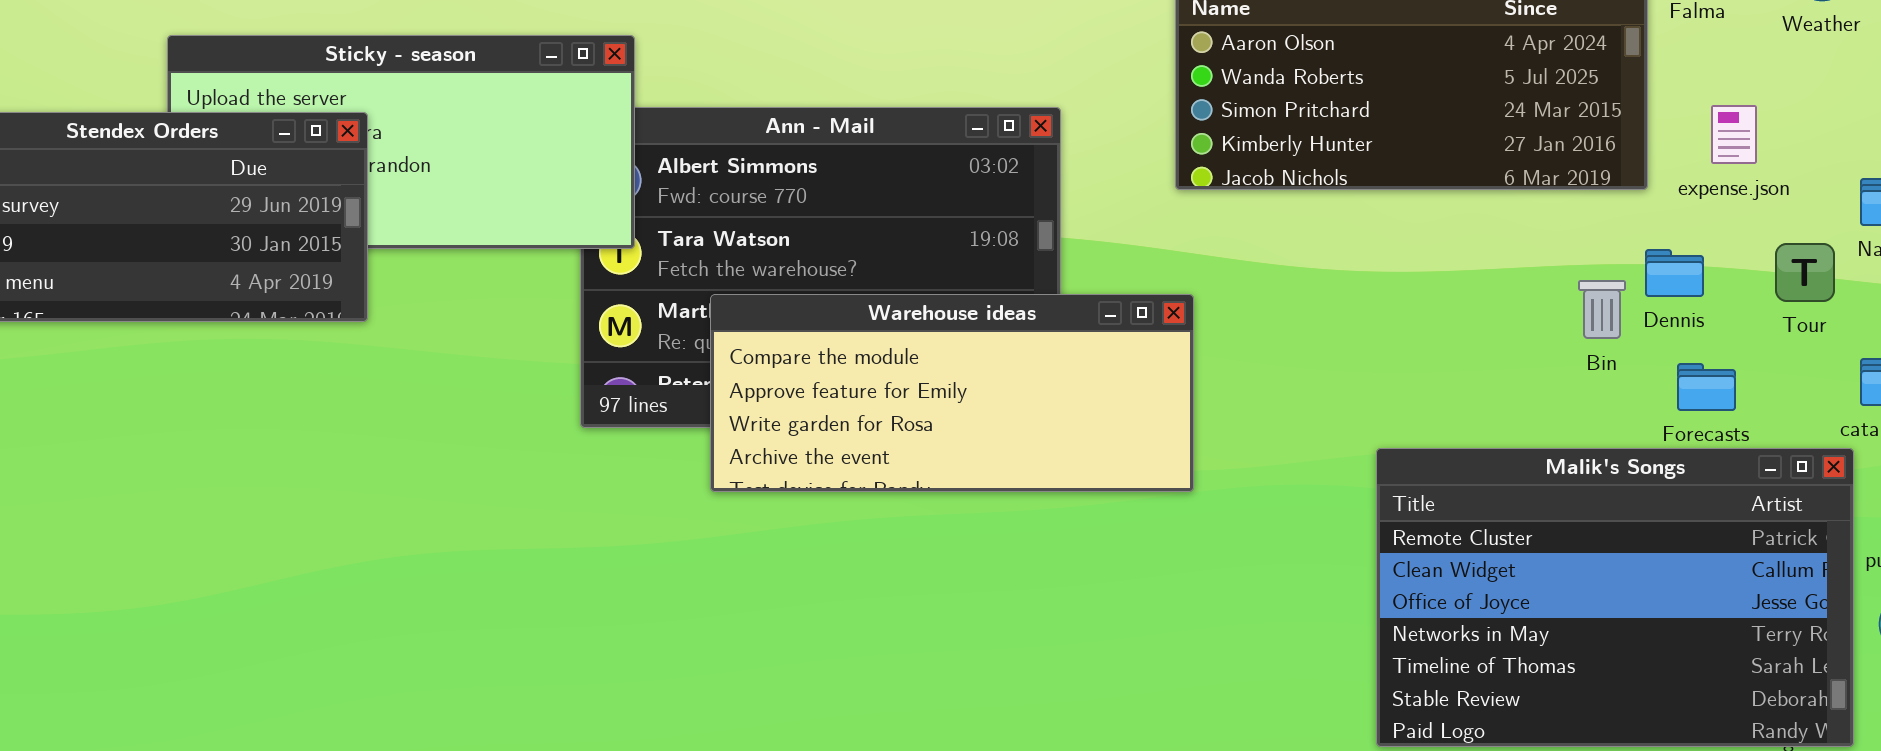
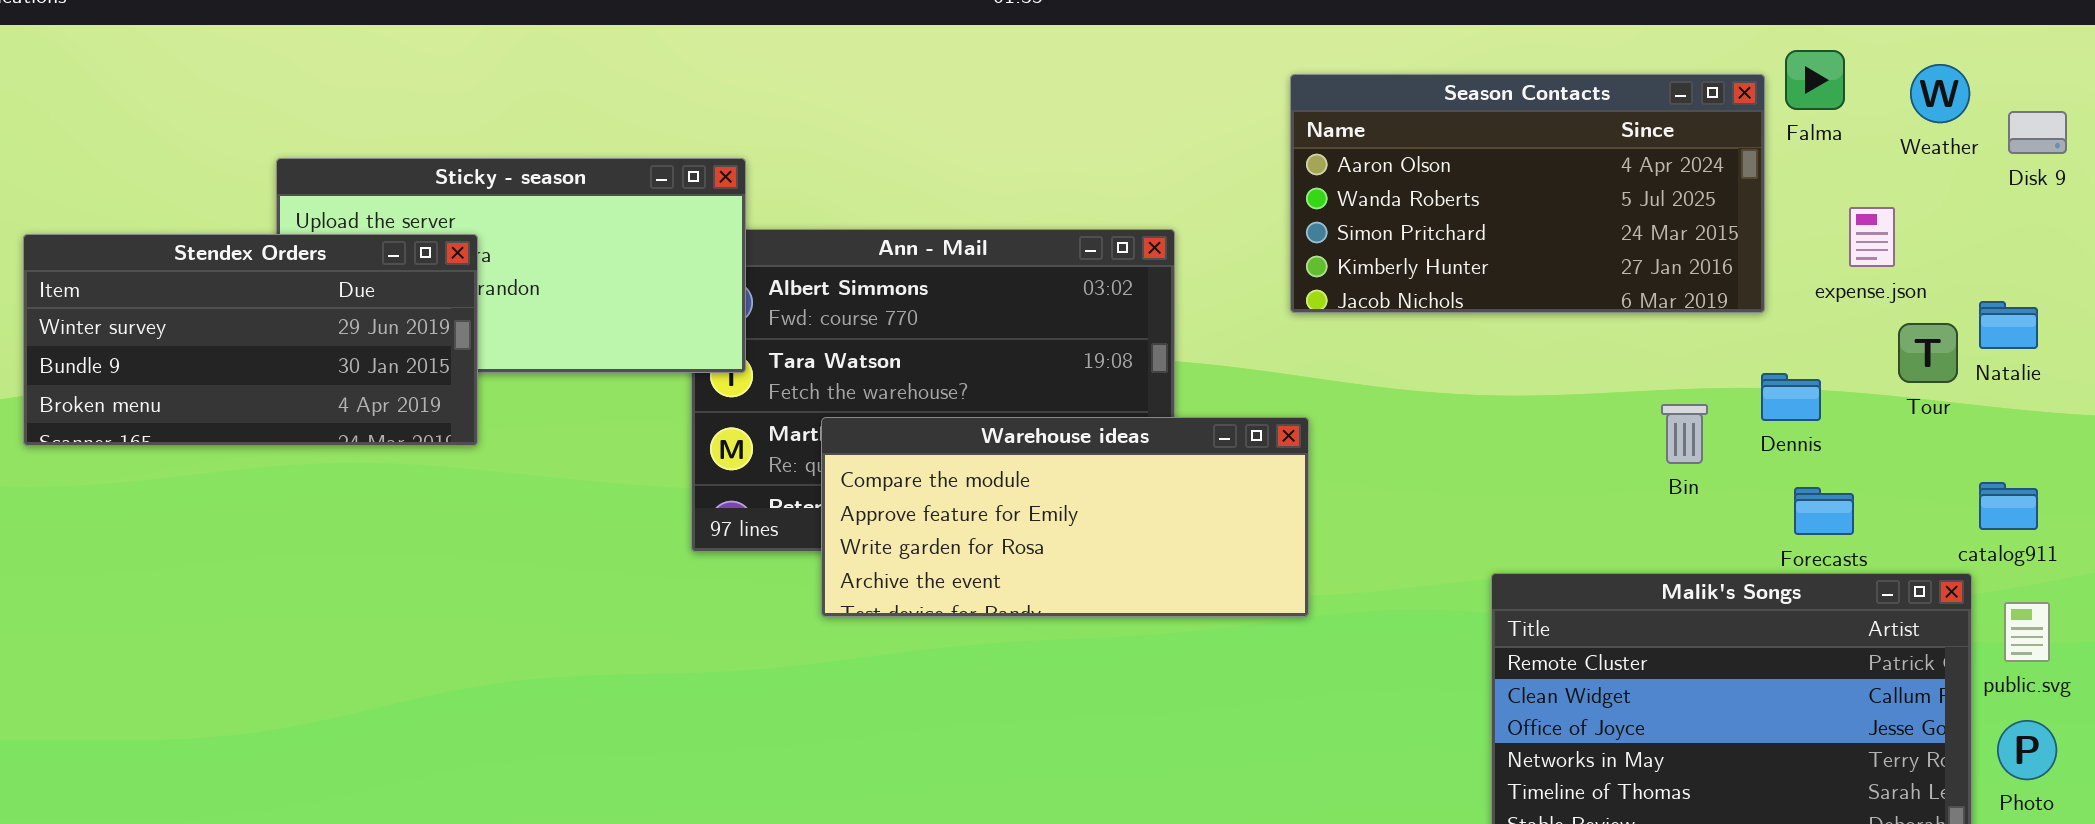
expense.json: [1711,105,1757,164] -> [1849,207,1895,267], moved
Tour: [1775,243,1835,302] -> [1898,323,1958,383], moved
Bin: [1578,280,1626,339] -> [1661,404,1708,464], moved

